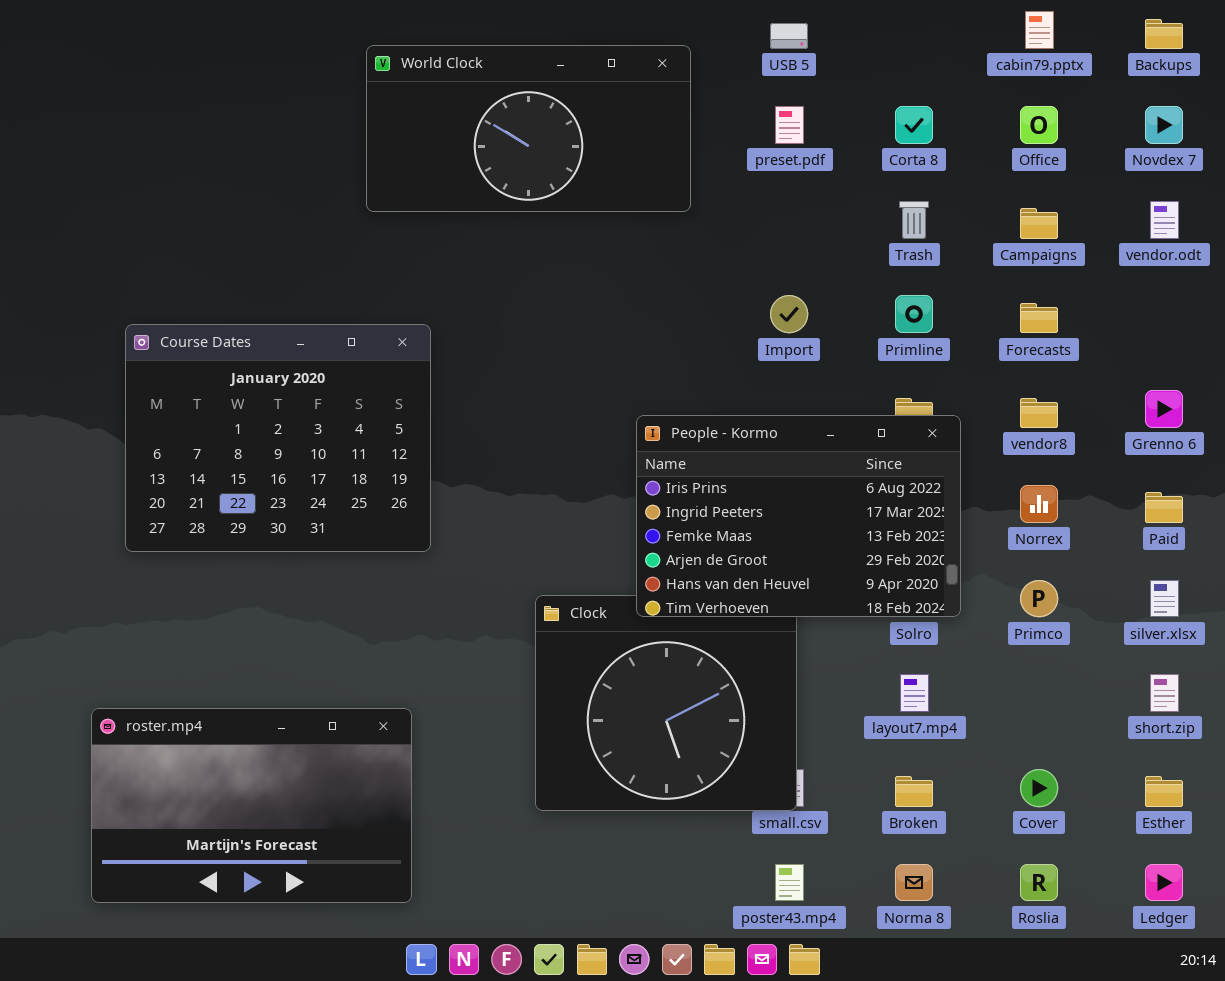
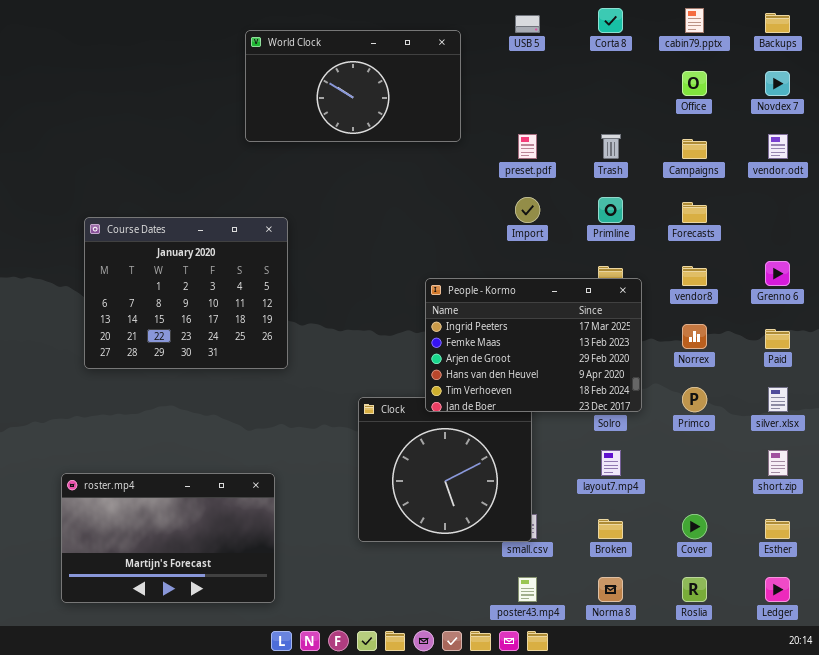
preset.pdf: [775,106,804,144] -> [518,134,537,159], moved
Corta 8: [895,106,933,144] -> [598,8,623,33], moved
People - Kormo: [636,415,961,617] -> [425,278,642,412], scrolled down 1 row

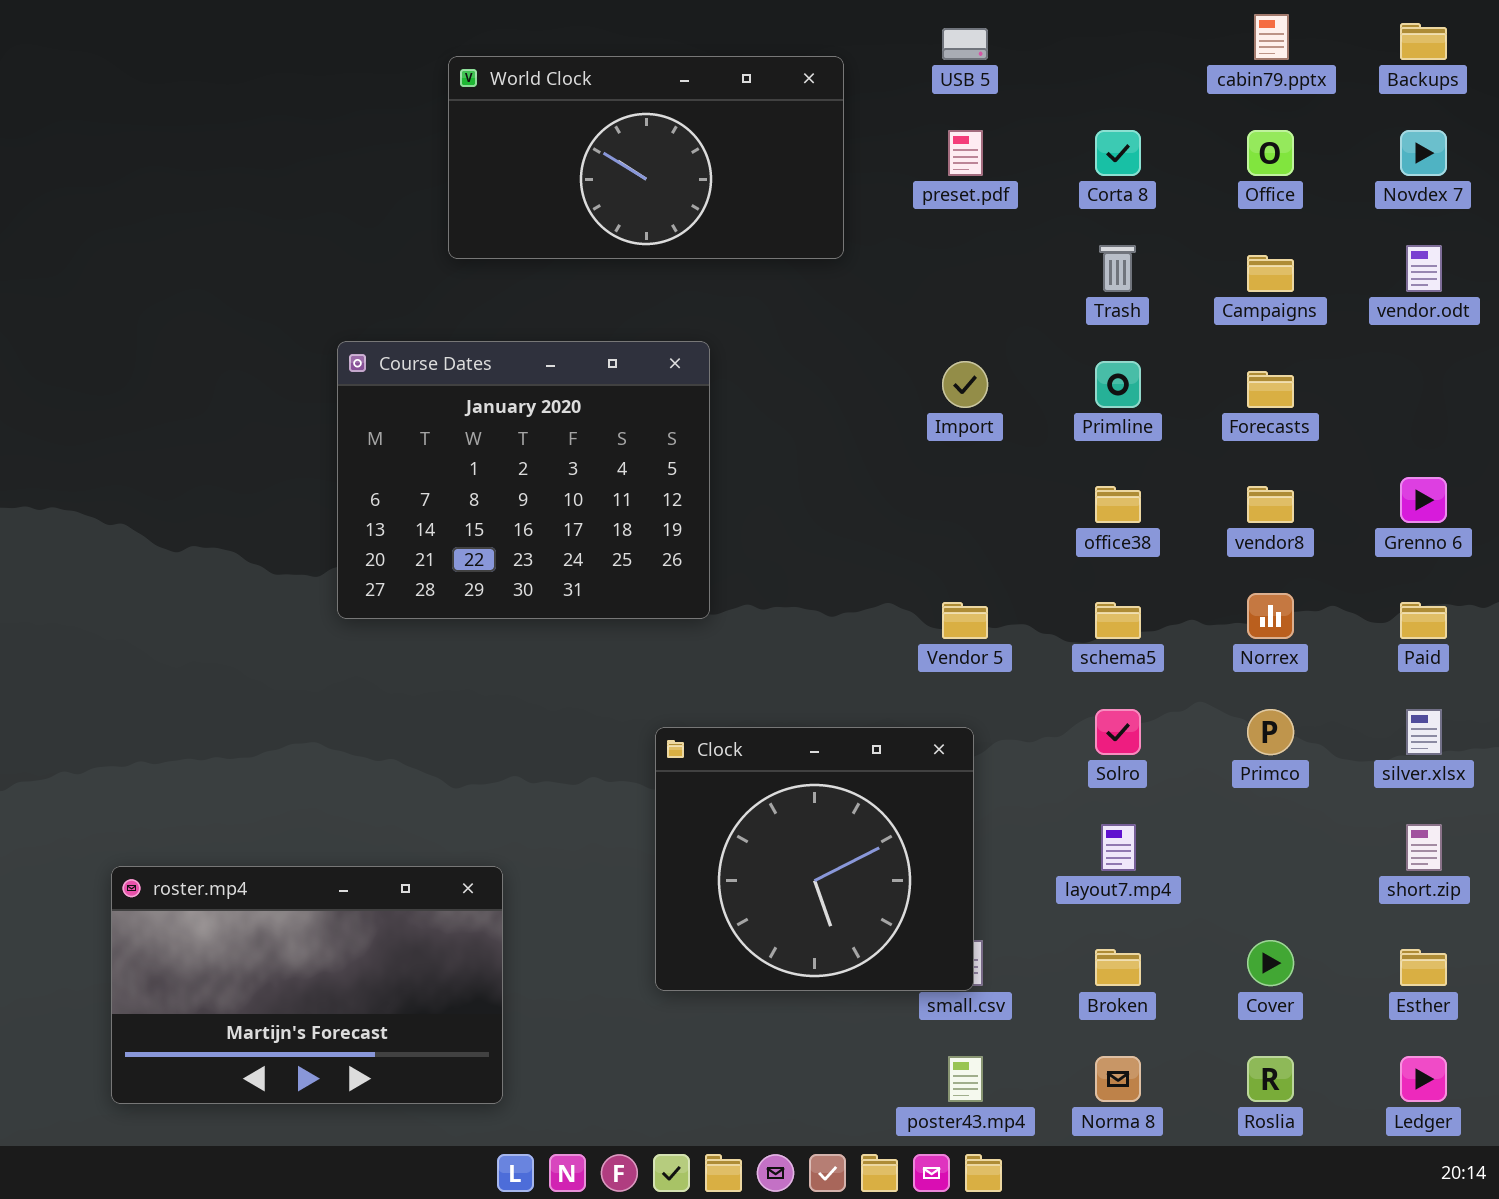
Corta 8: [598,8,623,33] -> [1095,130,1141,176], moved
preset.pdf: [518,134,537,159] -> [948,130,983,176], moved
Course Dates: [84,217,288,369] -> [337,341,710,619], moved
People - Kormo: [425,278,642,412] -> none, closed

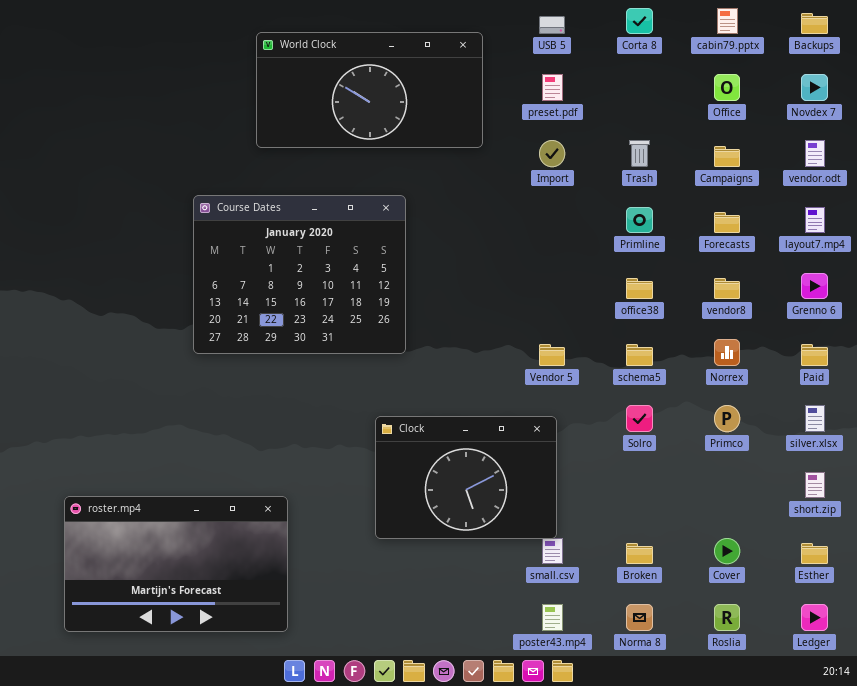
Corta 8: [1095,130,1141,176] -> [626,8,653,34], moved
Import: [942,361,988,408] -> [539,140,565,167], moved
Clock: [655,727,974,991] -> [375,416,557,539], resized
layout7.mp4: [1101,824,1136,871] -> [805,207,825,233], moved

